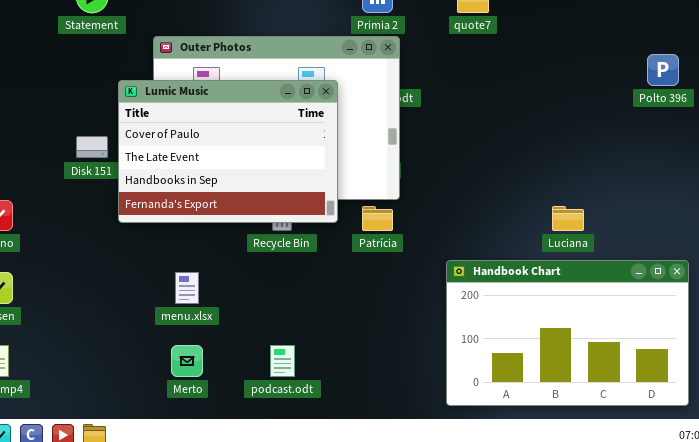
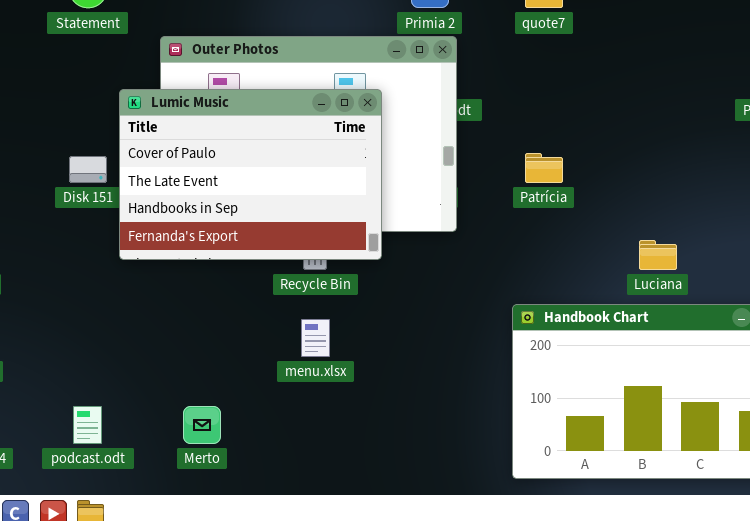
Patrícia: [362,206,393,231] -> [525,153,563,183], moved
menu.xlsx: [175,272,199,304] -> [301,319,330,357], moved
podcast.odt: [270,345,295,377] -> [73,406,102,444], moved

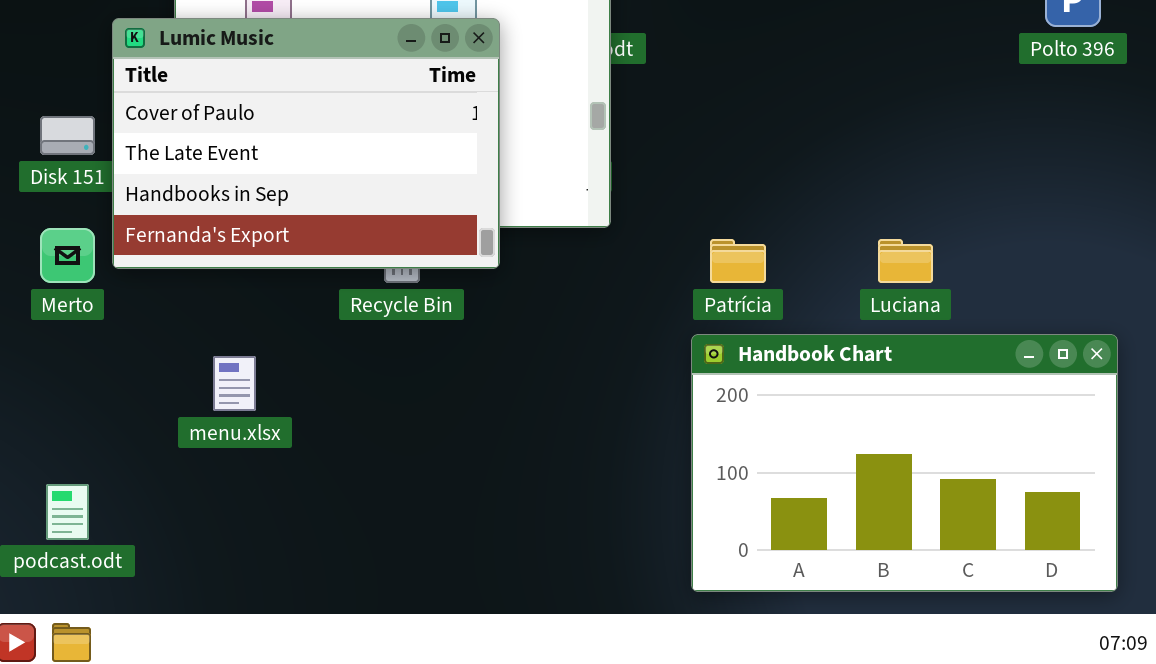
Patrícia: [525,153,563,183] -> [710,239,766,283], moved
menu.xlsx: [301,319,330,357] -> [213,356,256,411], moved
Merto: [183,406,221,444] -> [40,228,95,283], moved

